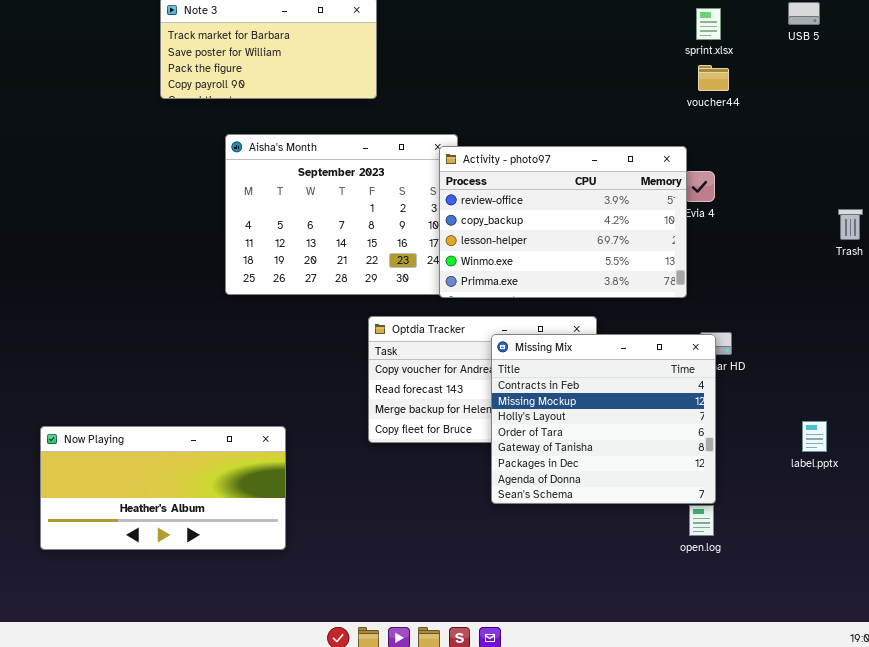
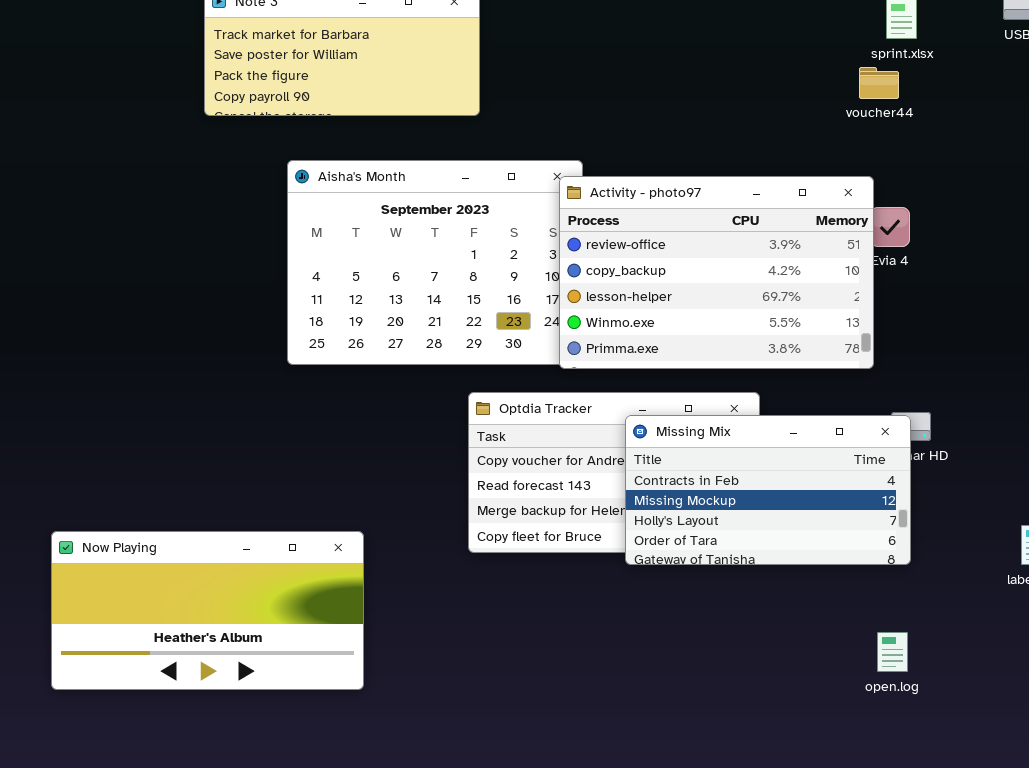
voucher44: [698,65,729,91] -> [859,67,899,99], moved
Missing Mix: [491,334,716,504] -> [625,415,911,565], resized

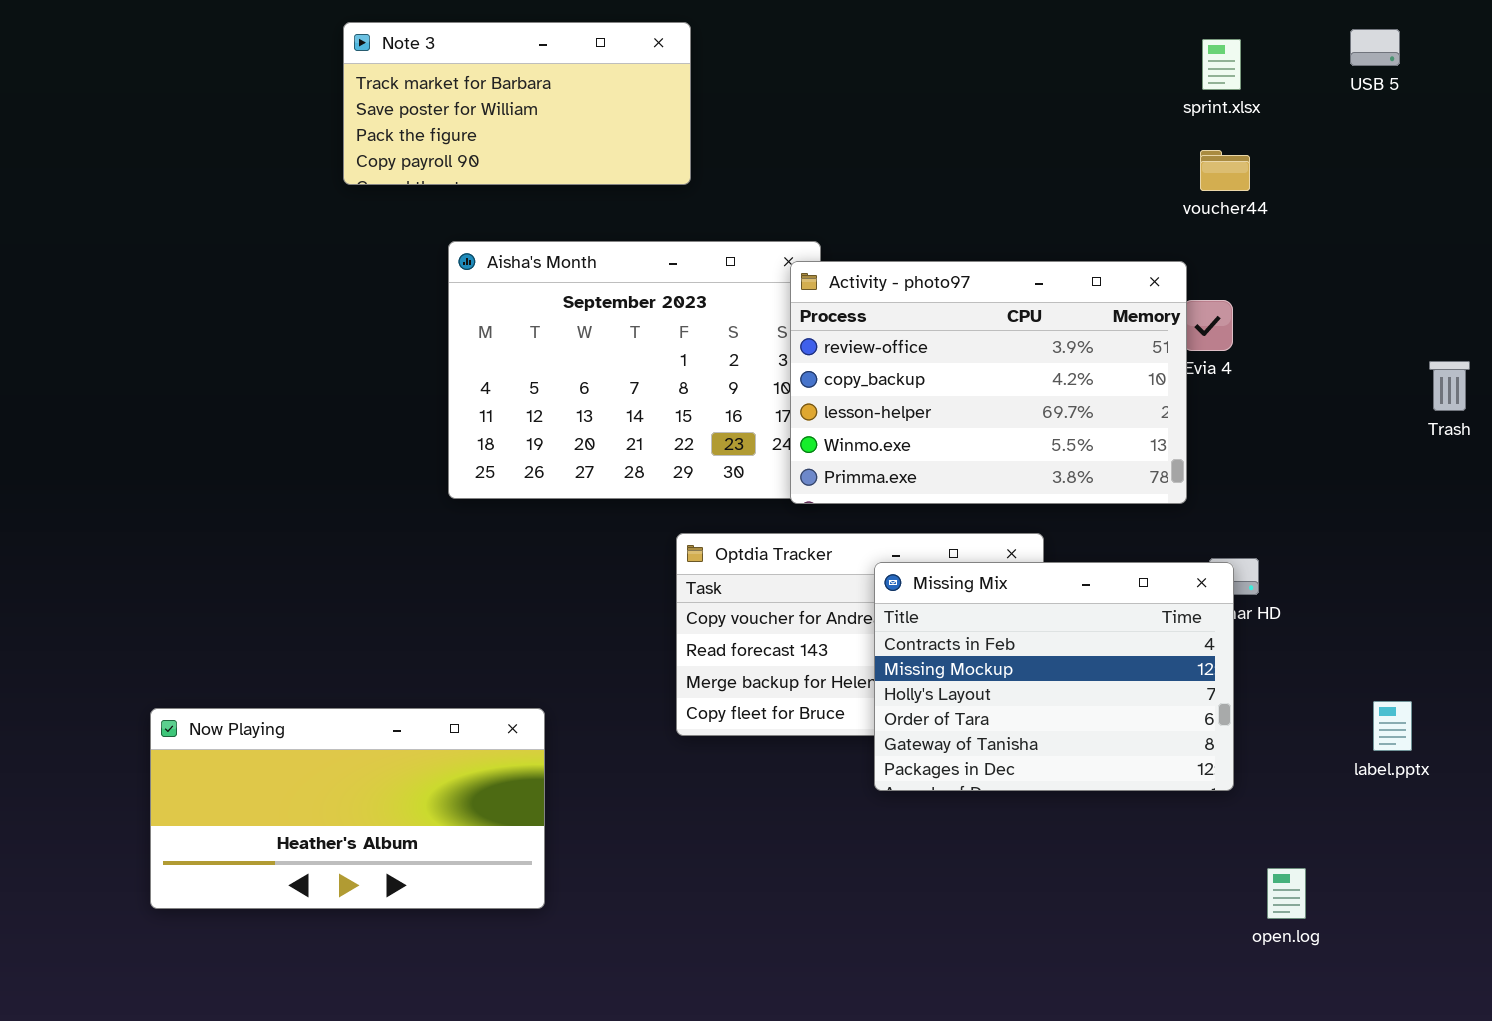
voucher44: [859,67,899,99] -> [1200,150,1250,191], moved
Missing Mix: [625,415,911,565] -> [874,562,1234,791], resized
open.log: [877,632,908,672] -> [1267,868,1306,919], moved

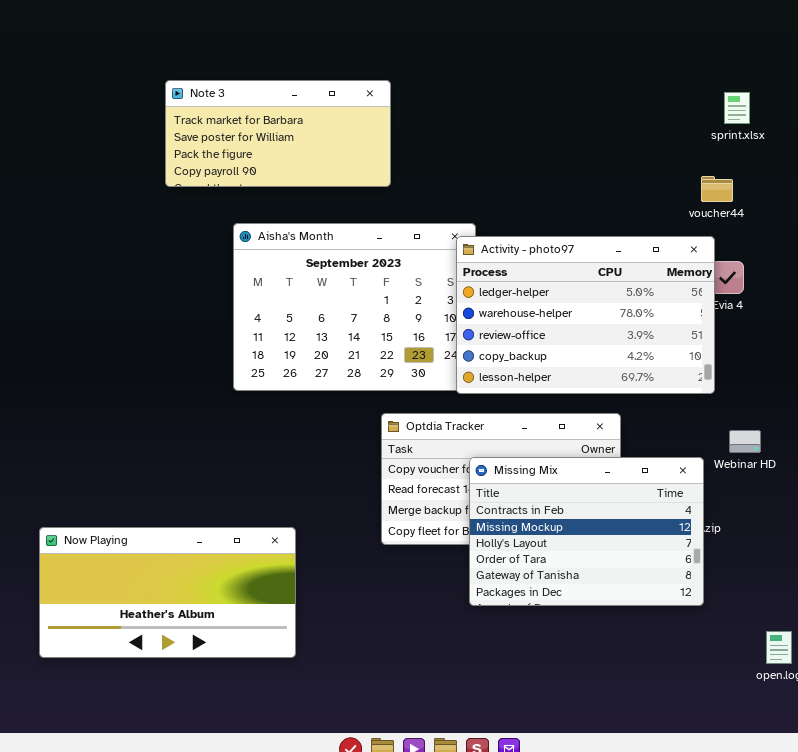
voucher44: [1200,150,1250,191] -> [701,176,733,202], moved
Activity - photo97: [790,261,1187,504] -> [456,236,715,394], scrolled up 2 rows
Missing Mix: [874,562,1234,791] -> [469,457,704,606], moved

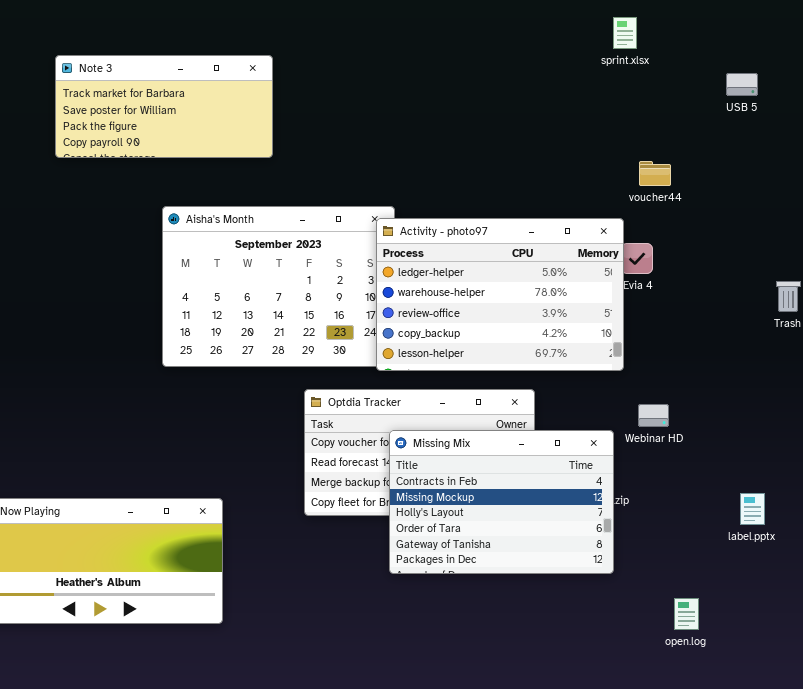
Note 3: [165,80,391,187] -> [55,55,273,158], moved
sprint.xlsx: [724,92,750,124] -> [613,17,637,49], moved
voucher44: [701,176,733,202] -> [639,161,671,186], moved

